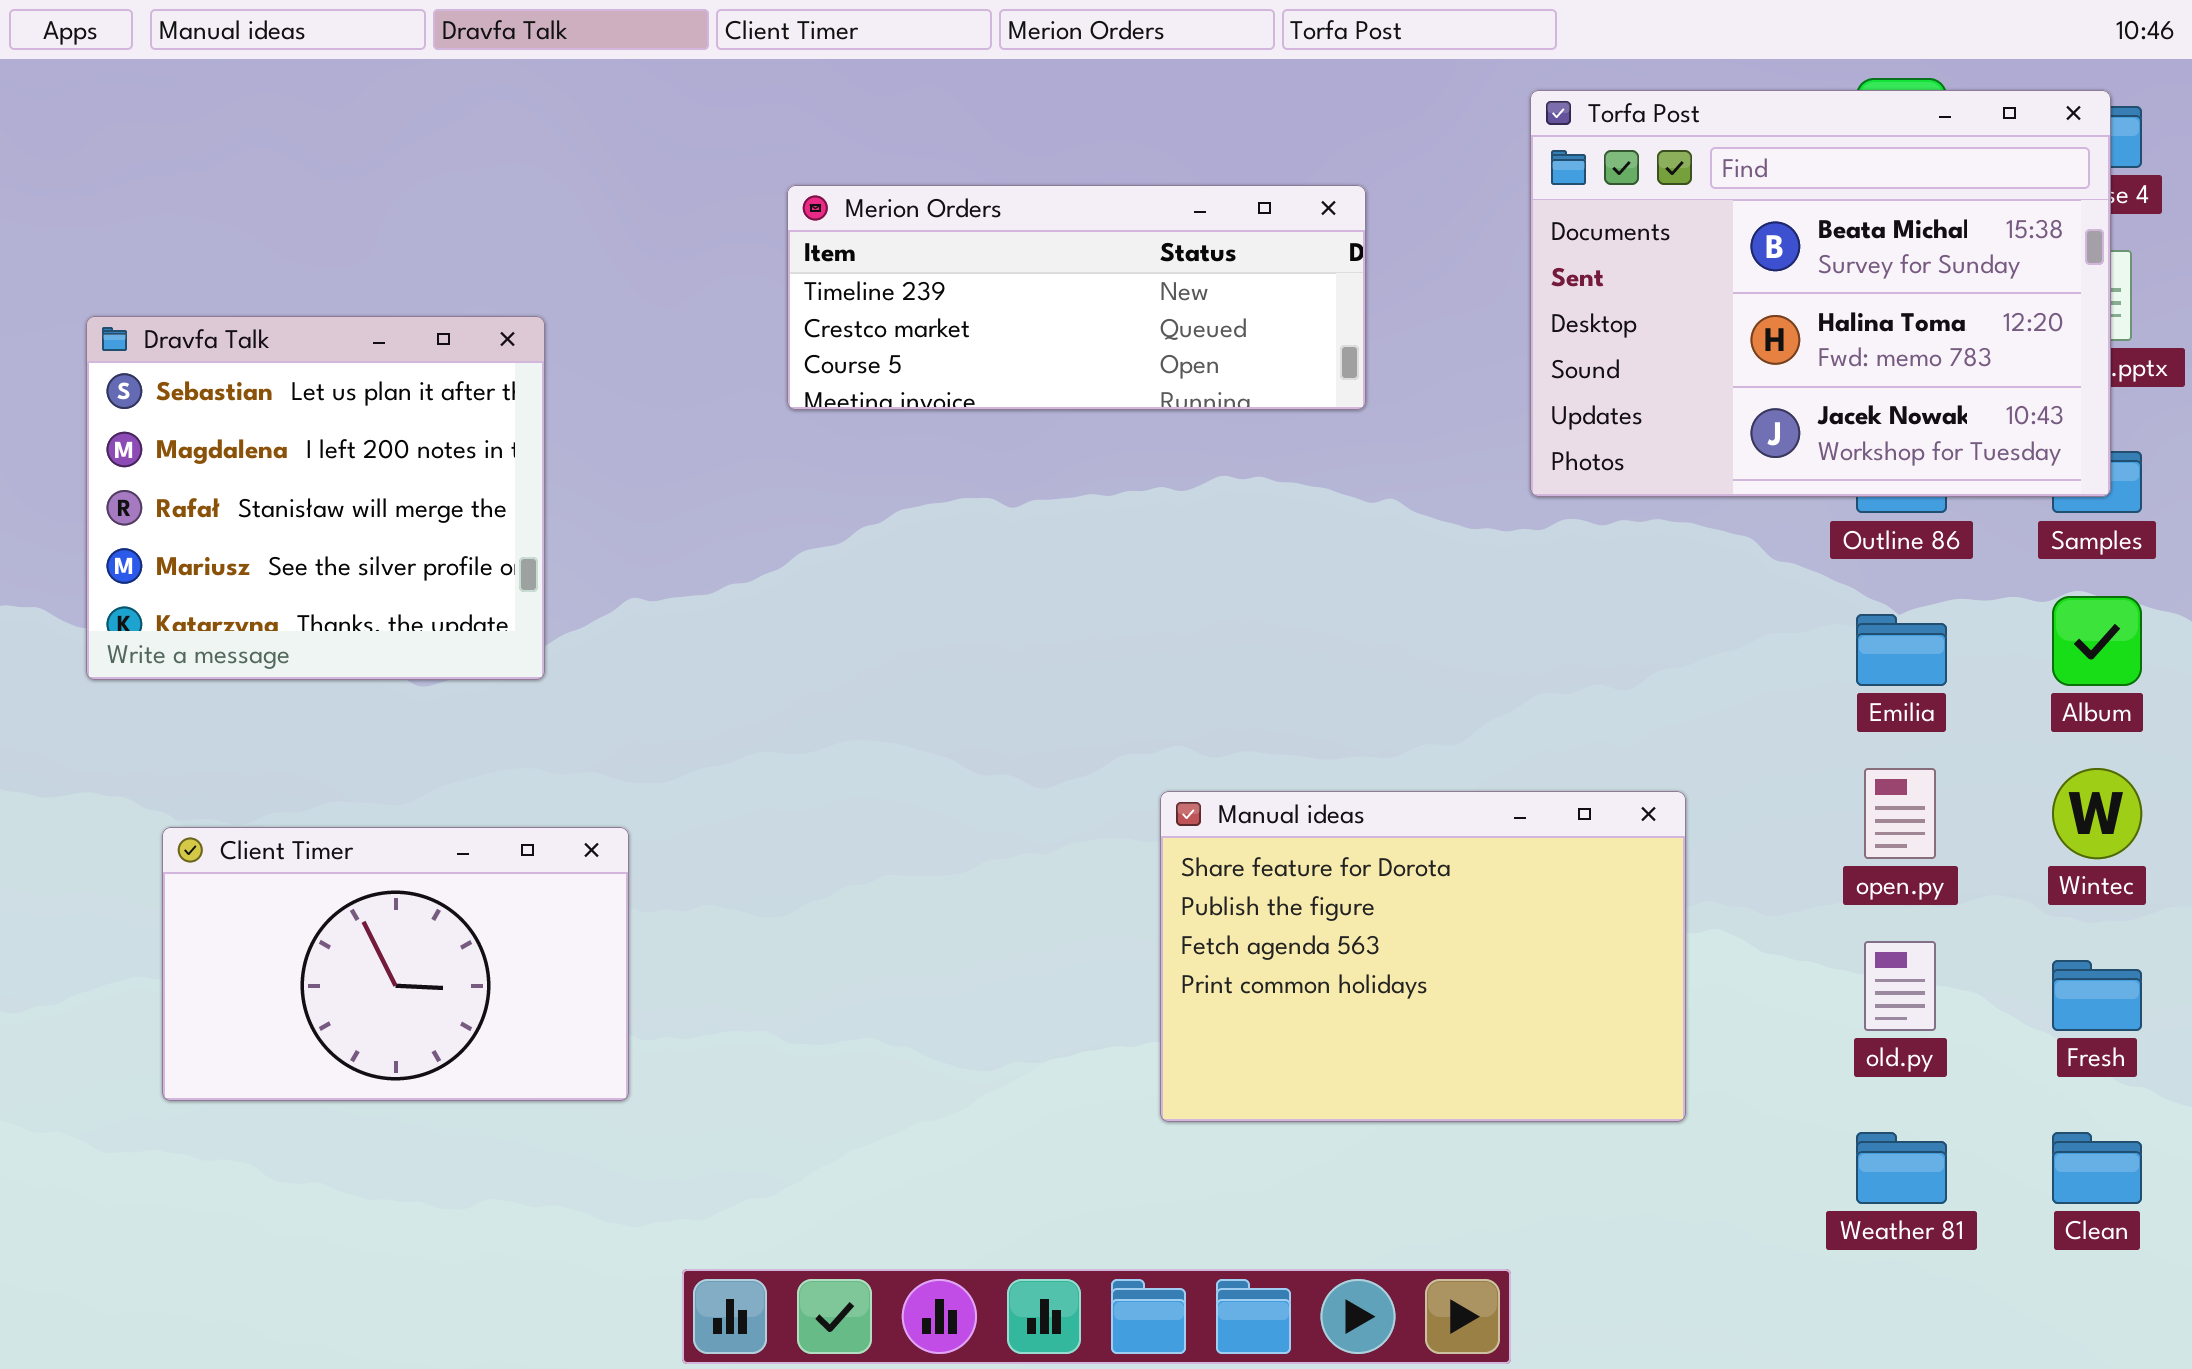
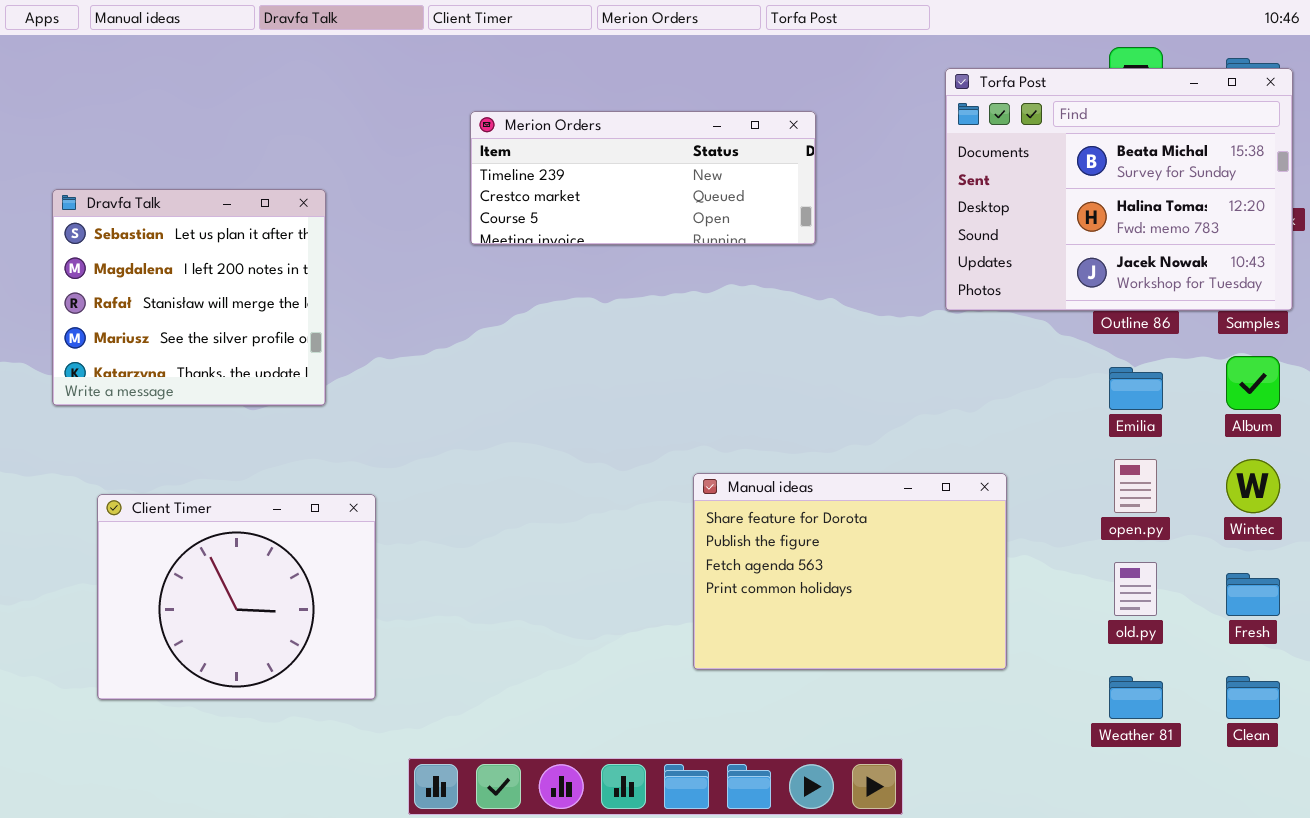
Torfa Post: [1530,90,2111,497] -> [945,68,1293,311], moved
Client Timer: [162,827,629,1101] -> [97,494,376,700], resized

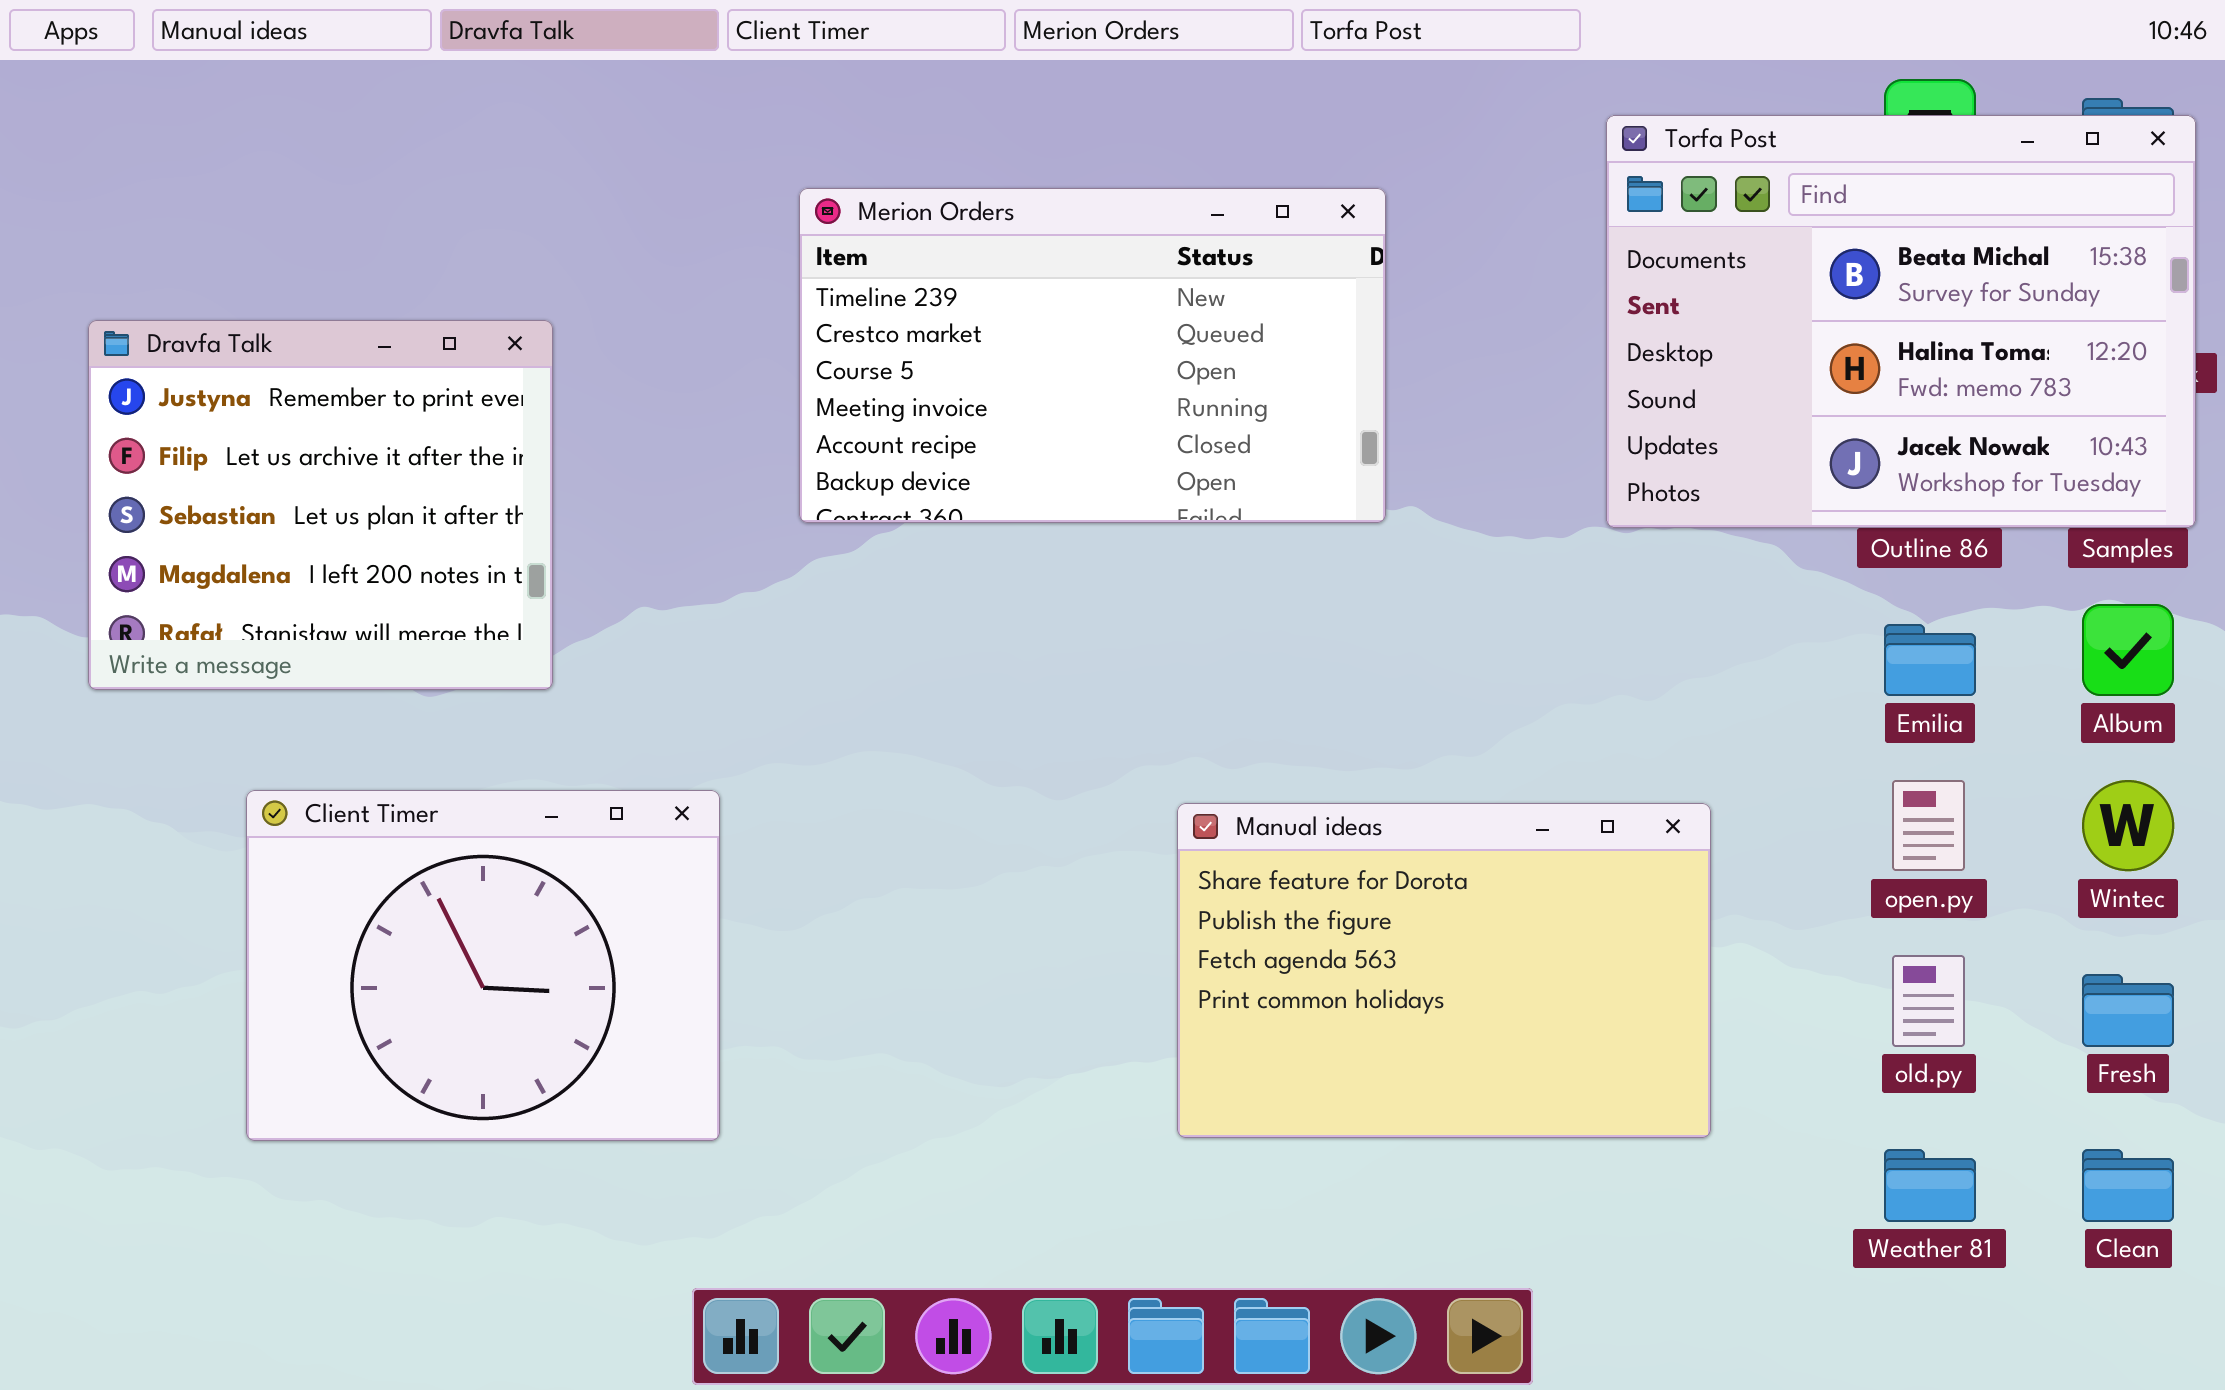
Merion Orders: [470,111,816,245] -> [799,188,1386,523], resized
Dravfa Talk: [52,189,326,406] -> [88,320,553,690], scrolled up 2 rows
Client Timer: [97,494,376,700] -> [246,790,720,1141], moved

